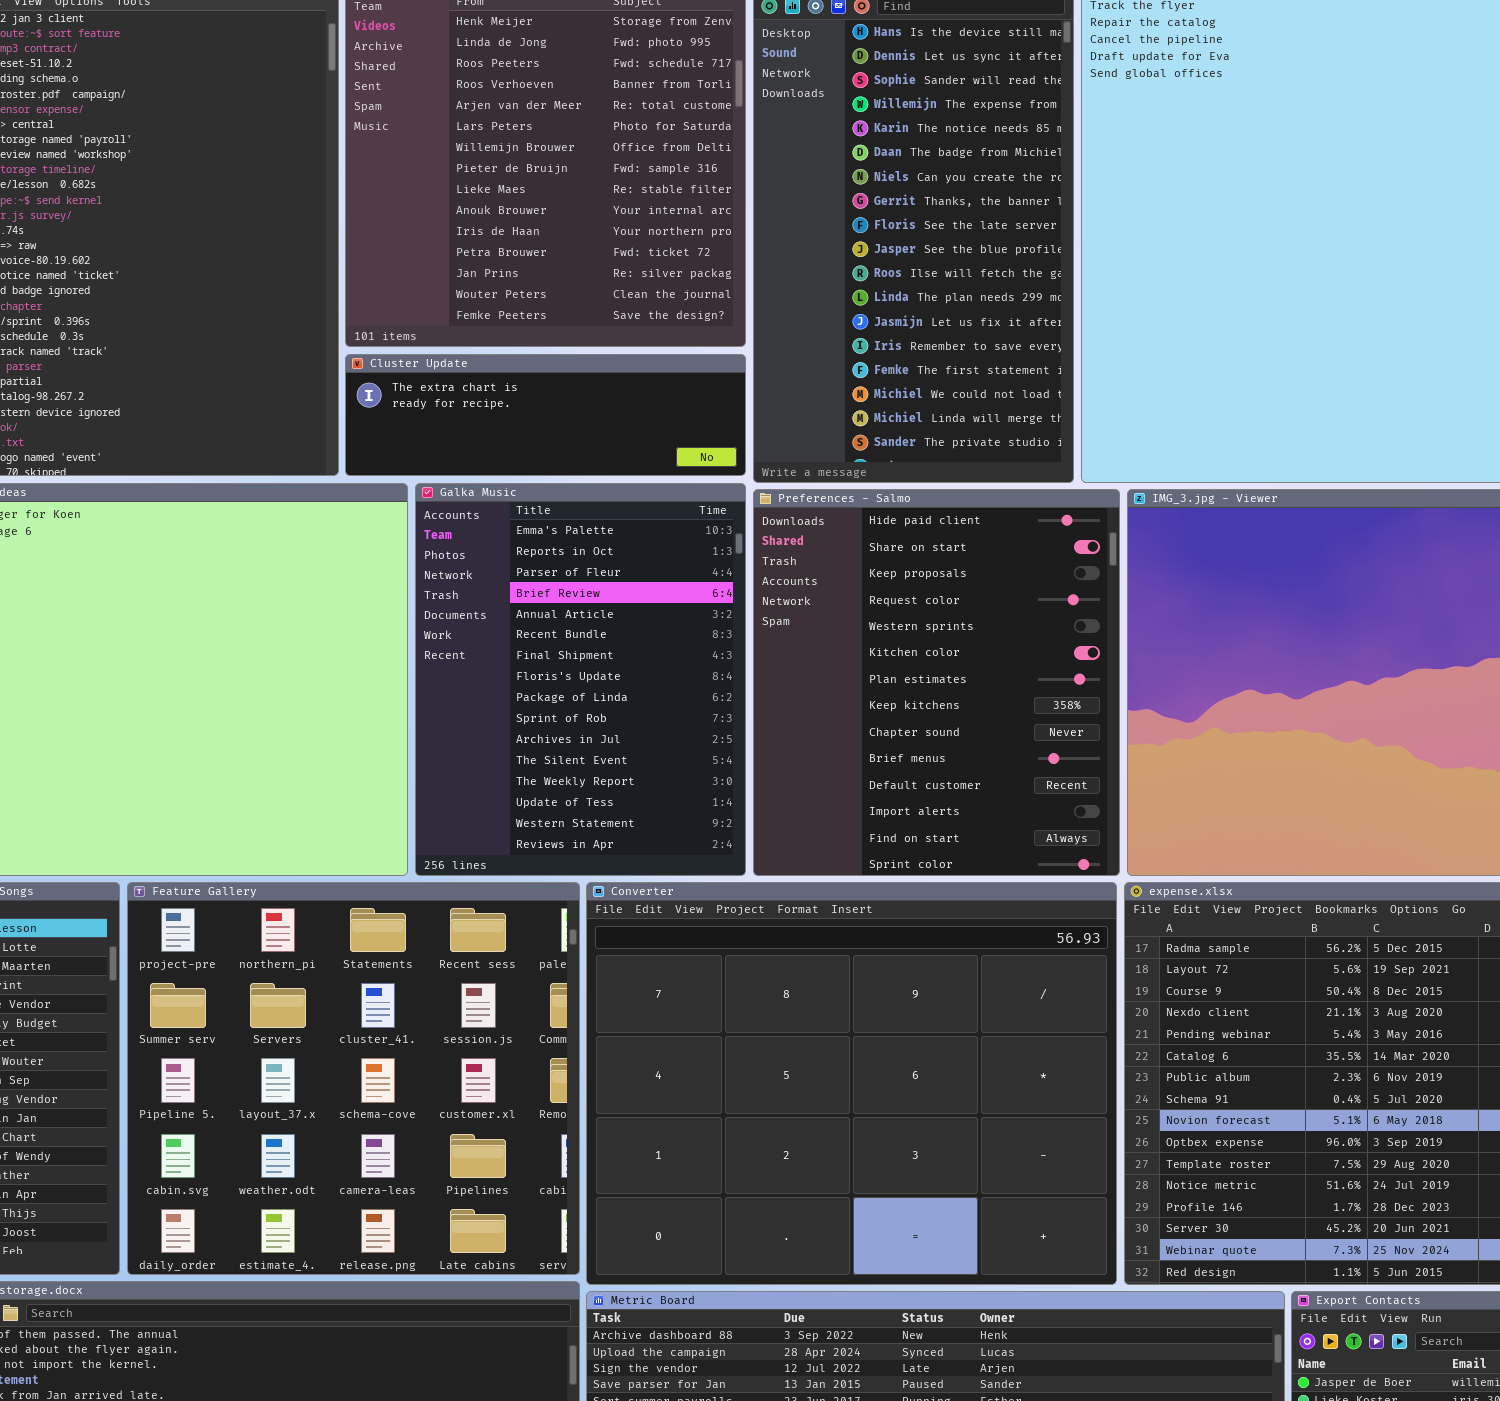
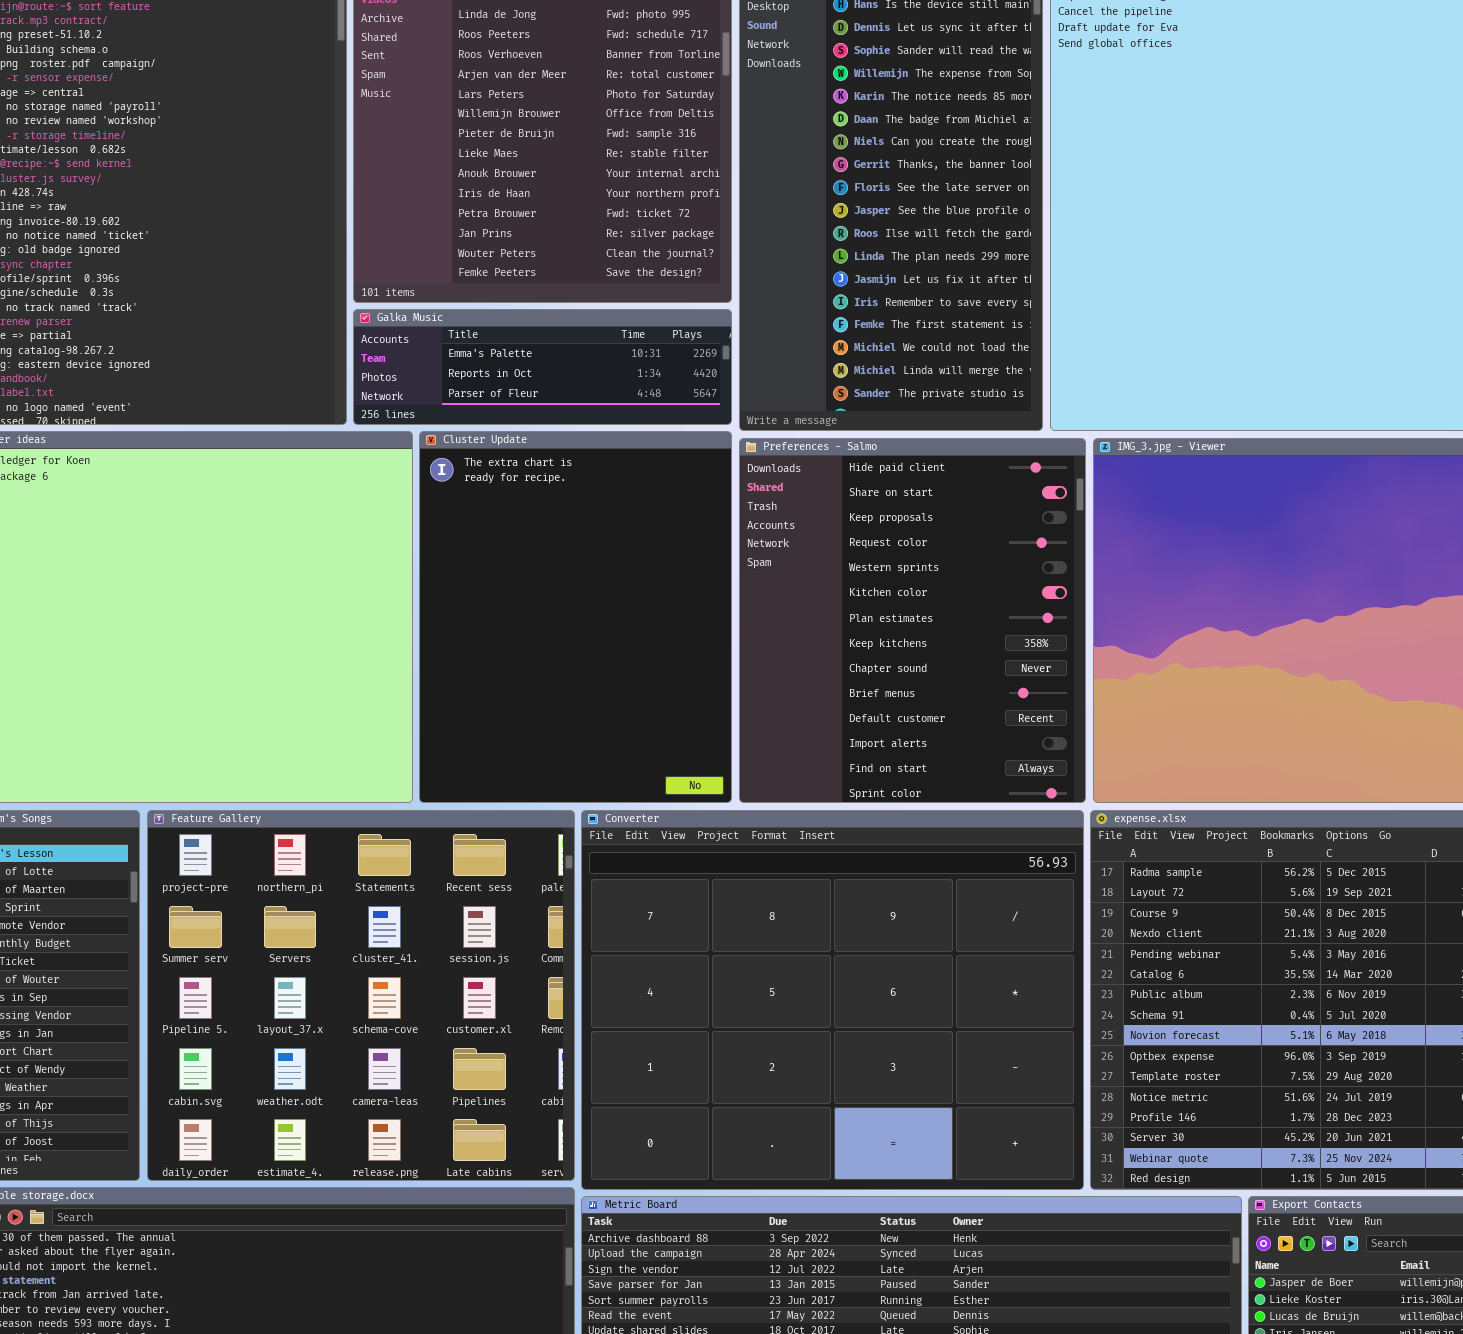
Cluster Update: [345,354,746,476] -> [419,431,732,803], moved, resized
Galka Music: [415,483,746,876] -> [353,309,732,425], moved, resized

